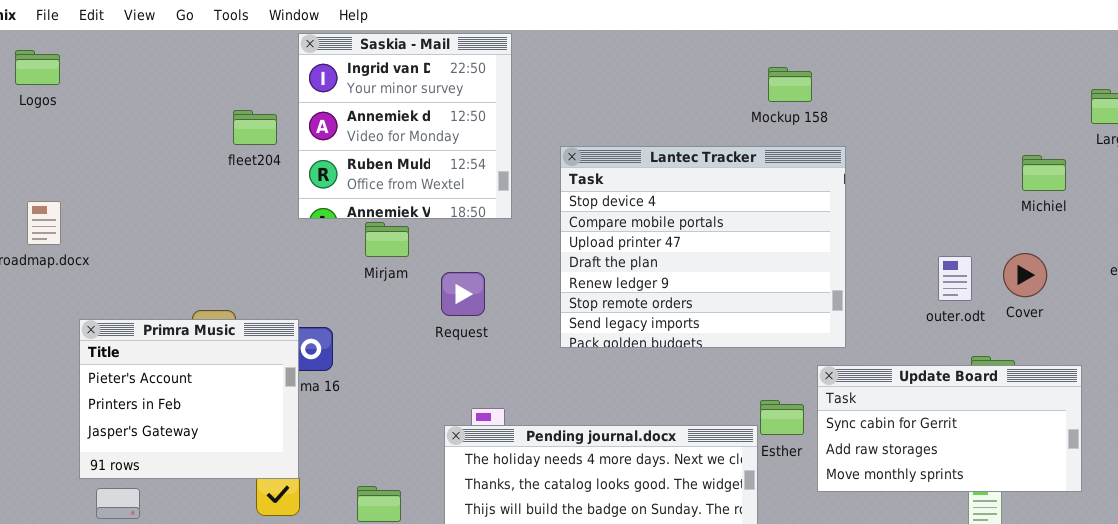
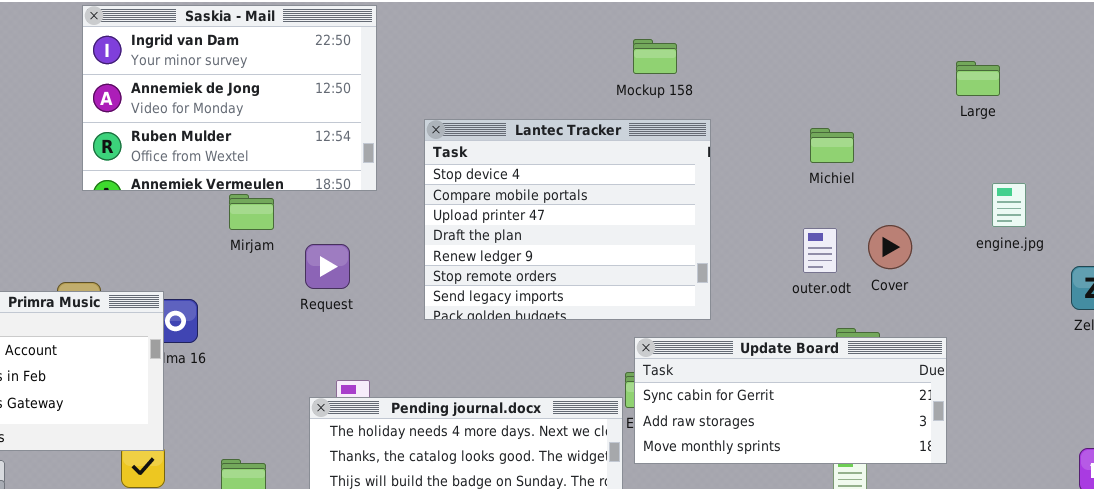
Saskia - Mail: [298,33,512,219] -> [82,5,377,191], resized
Michiel: [1022,155,1066,191] -> [810,128,854,163], moved
Update Board: [817,365,1082,492] -> [634,337,947,464], resized

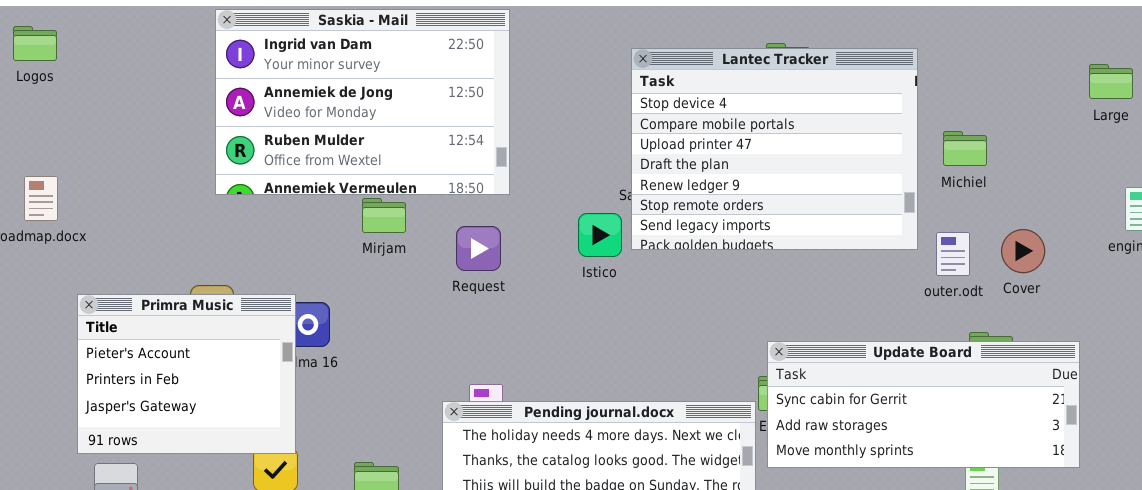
Lantec Tracker: [424,119,711,320] -> [631,48,918,250], moved
Request: [305,244,350,289] -> [456,226,501,271], moved

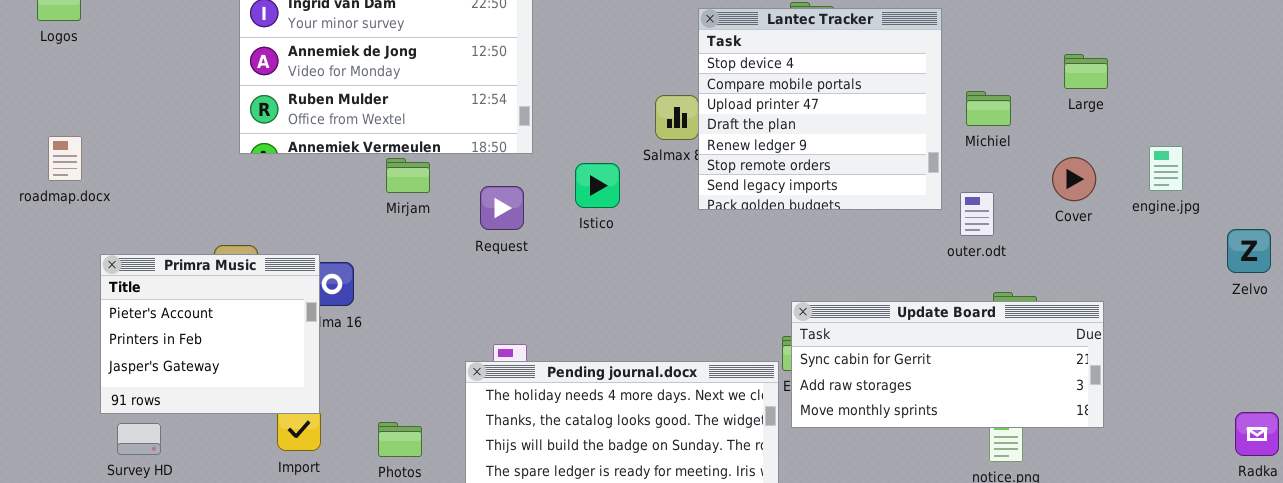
Lantec Tracker: [631,48,918,250] -> [698,8,942,210], resized
Large: [1089,64,1133,99] -> [1064,54,1108,89], moved
Istico: [578,213,622,257] -> [575,163,620,208], moved
Cover: [1001,229,1045,273] -> [1052,157,1096,201], moved

